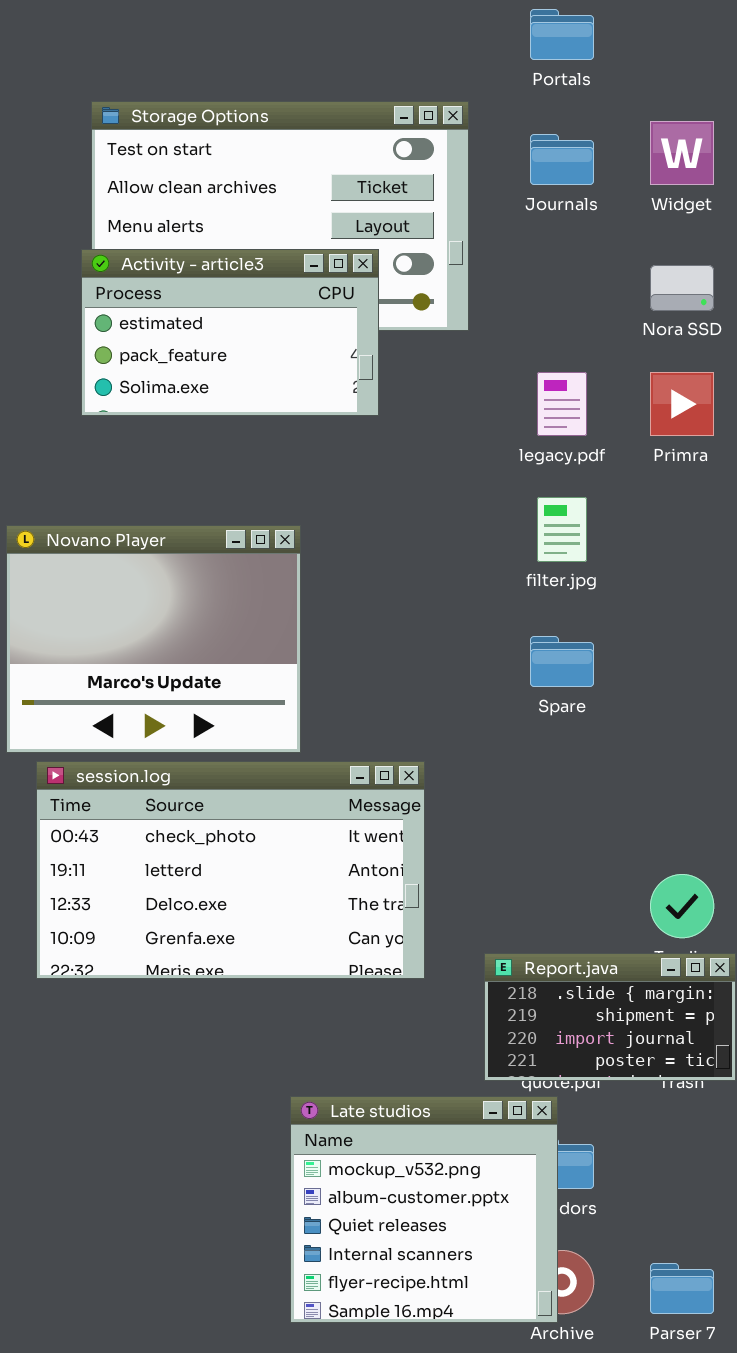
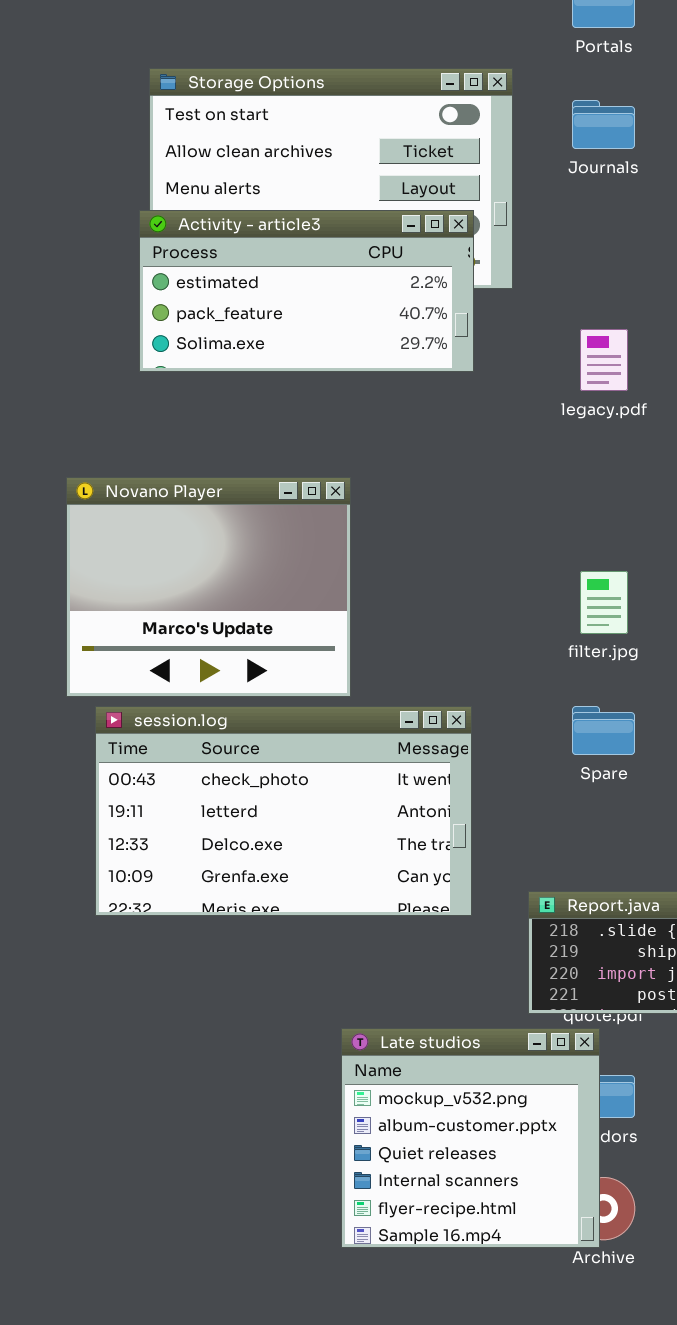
Activity - article3: [81,249,379,416] -> [139,210,474,372], resized
filter.jpg: [537,497,587,562] -> [580,571,628,634], moved
Spare: [530,636,594,687] -> [572,706,635,755], moved

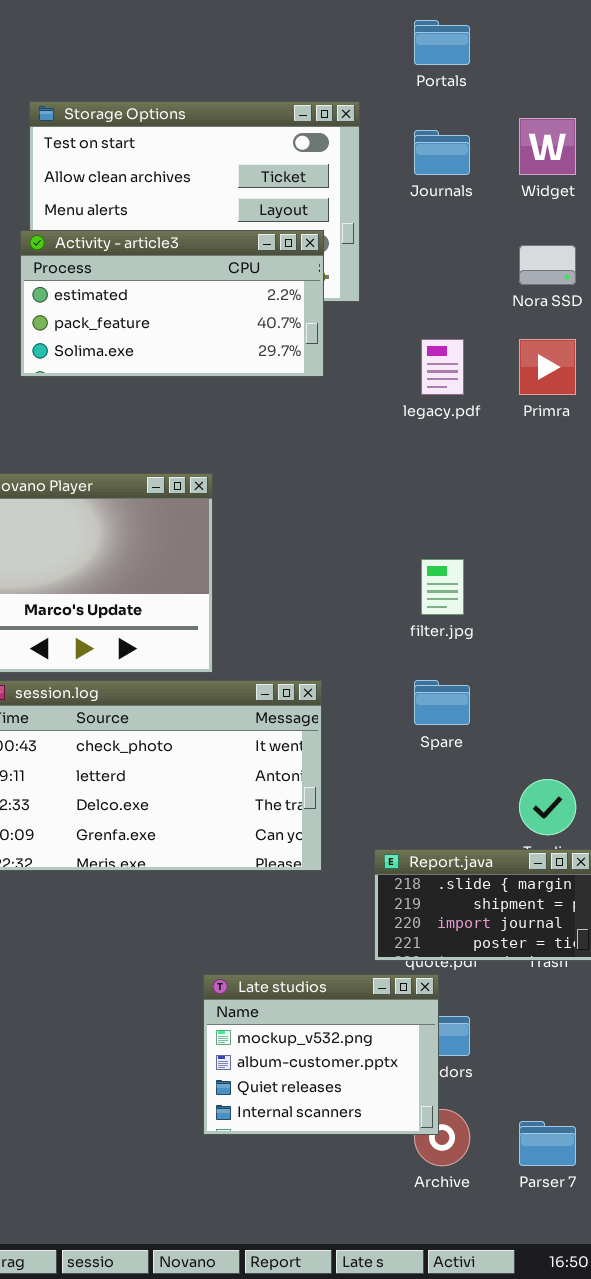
Late studios: [341,1028,600,1248] -> [203,974,439,1135], resized

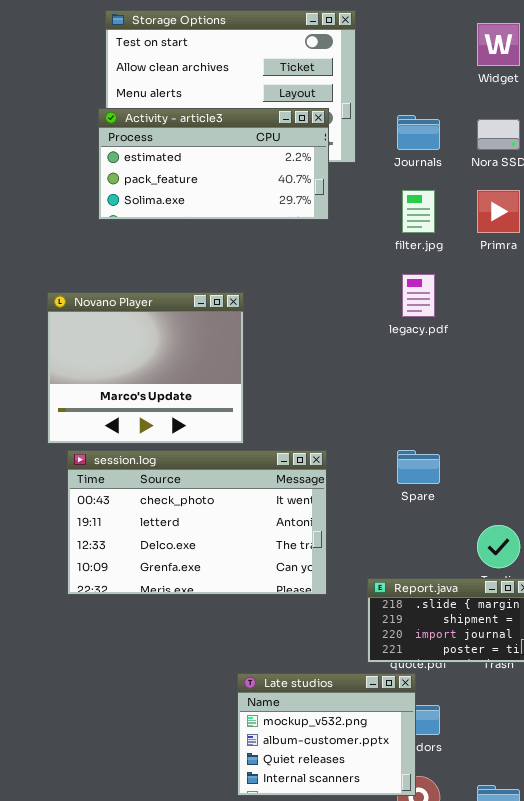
Journals: [414,130,470,175] -> [397,115,440,150], moved
legacy.pdf: [421,339,464,395] -> [402,274,435,317], moved
filter.jpg: [421,559,464,615] -> [402,190,435,233], moved

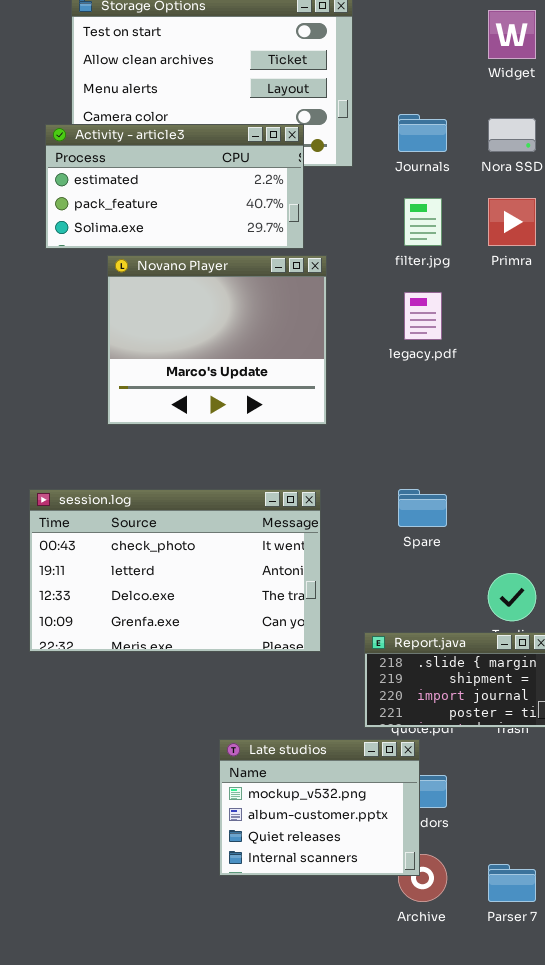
Activity - article3: [98,108,329,220] -> [45,124,304,249], moved
Novano Player: [47,292,244,444] -> [107,255,327,425], moved

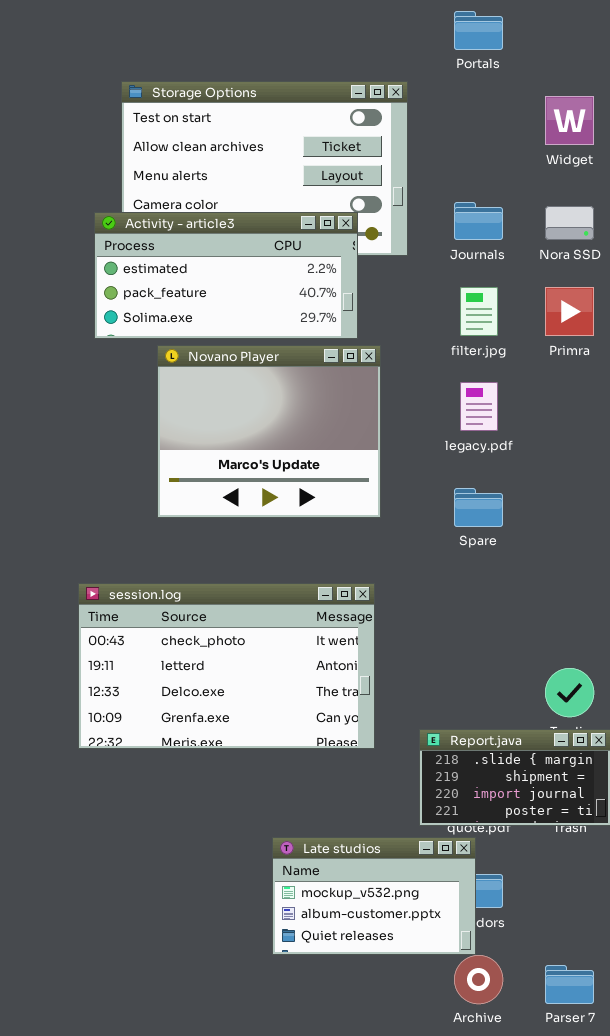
Spare: [398,489,447,527] -> [454,488,503,527], moved
Late studios: [219,739,420,876] -> [272,837,476,955], resized

